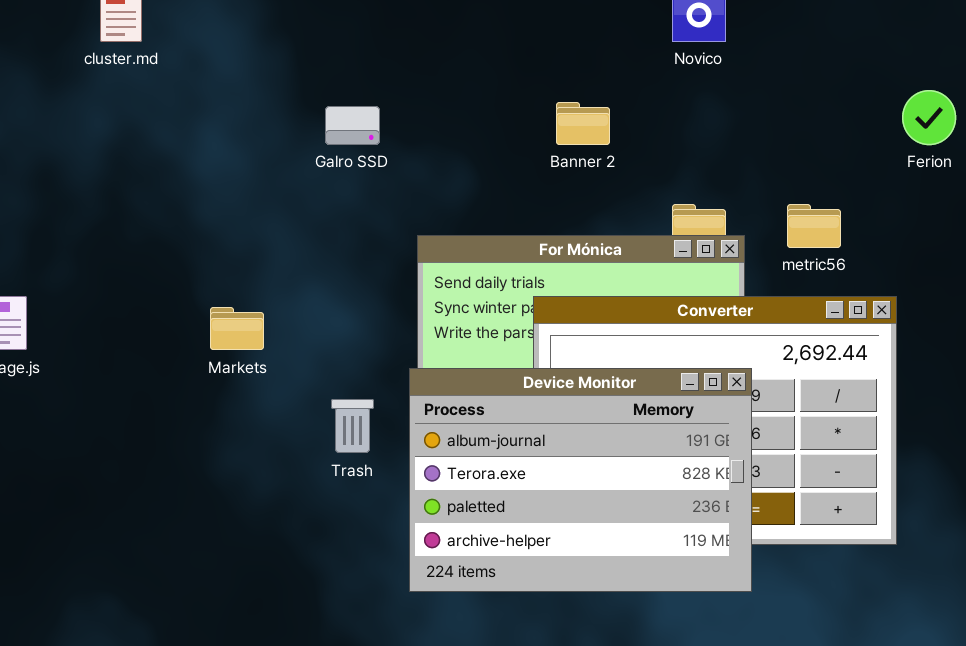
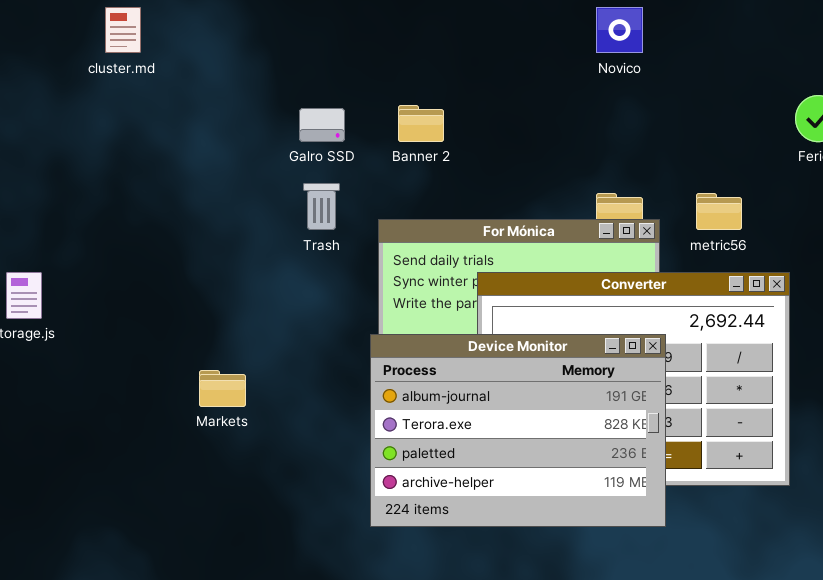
Banner 2: [556,102,610,145] -> [398,105,444,142], moved
Markets: [210,307,264,350] -> [199,370,246,407], moved
Trash: [331,399,374,453] -> [303,183,340,230], moved

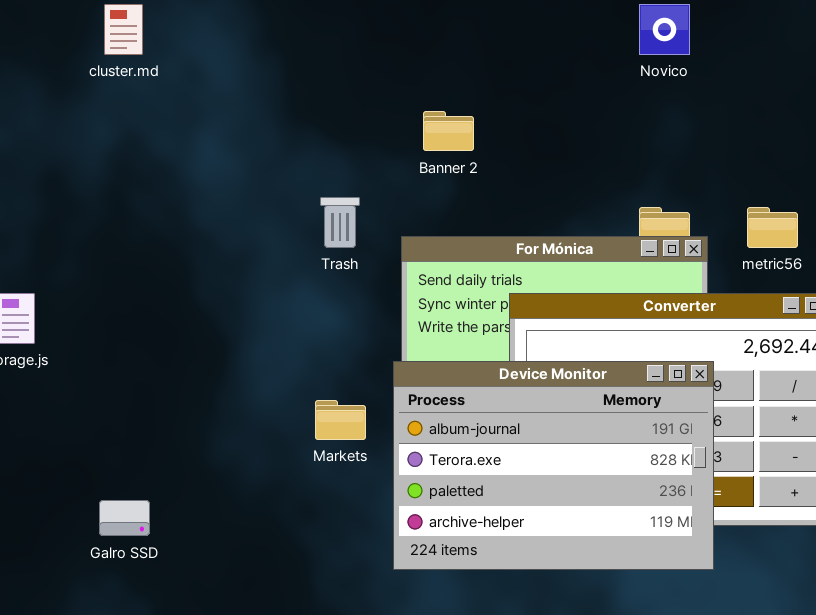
Galro SSD: [299,108,345,142] -> [99,500,150,536], moved
Markets: [199,370,246,407] -> [315,400,366,440], moved

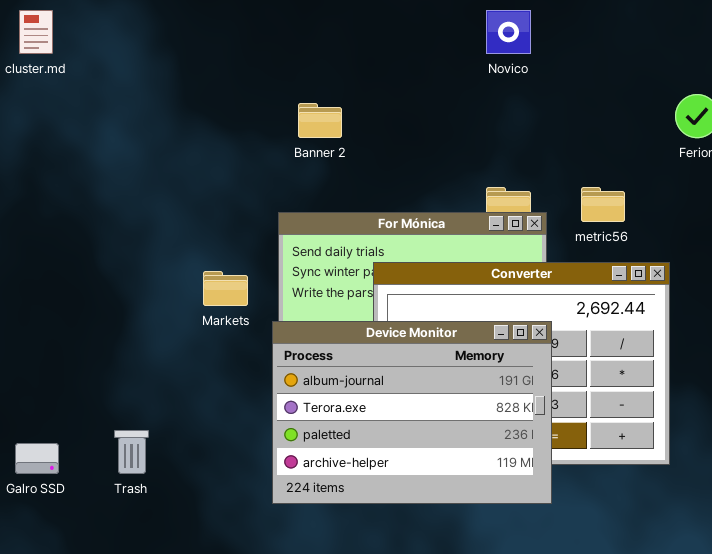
Trash: [320,197,360,248] -> [114,430,149,474], moved
Markets: [315,400,366,440] -> [203,271,248,306], moved

